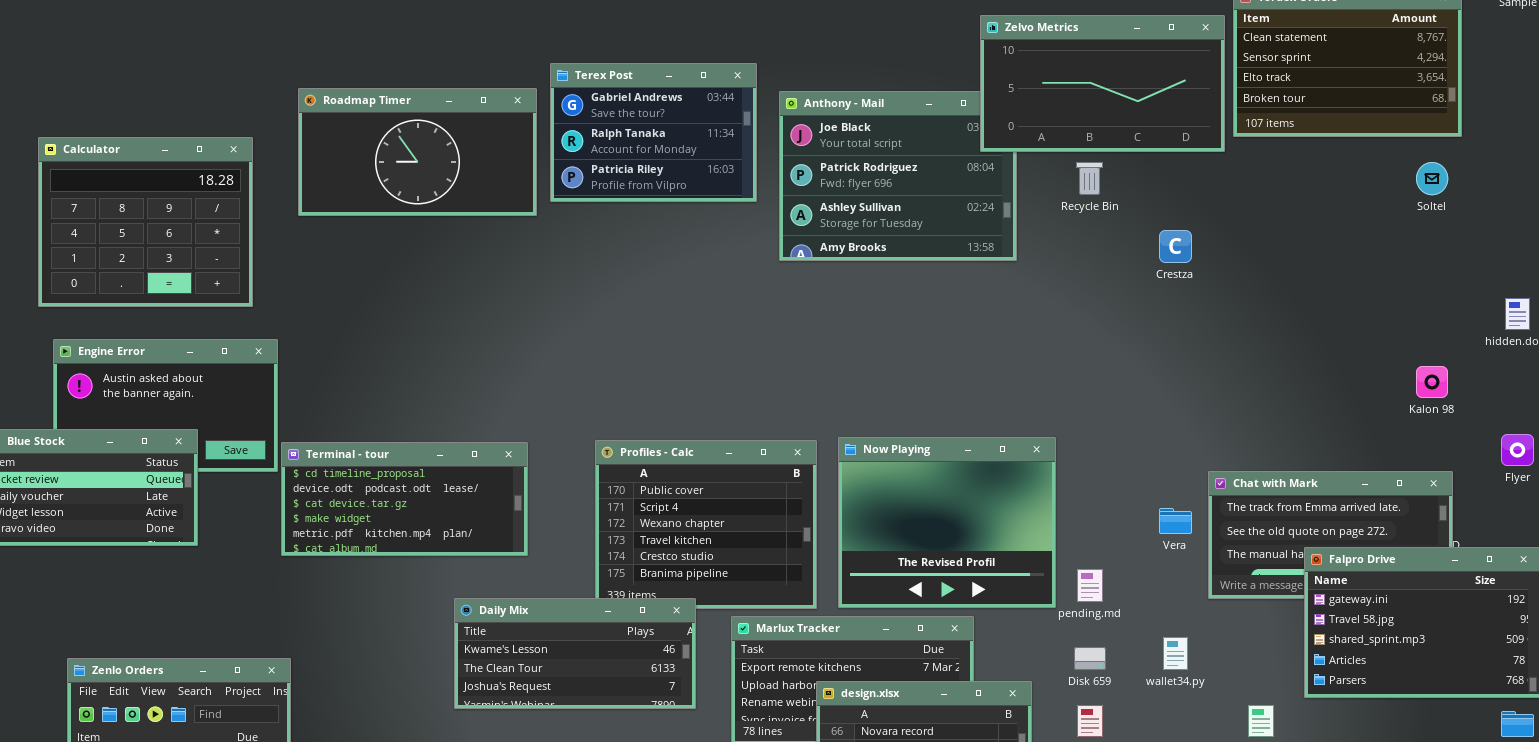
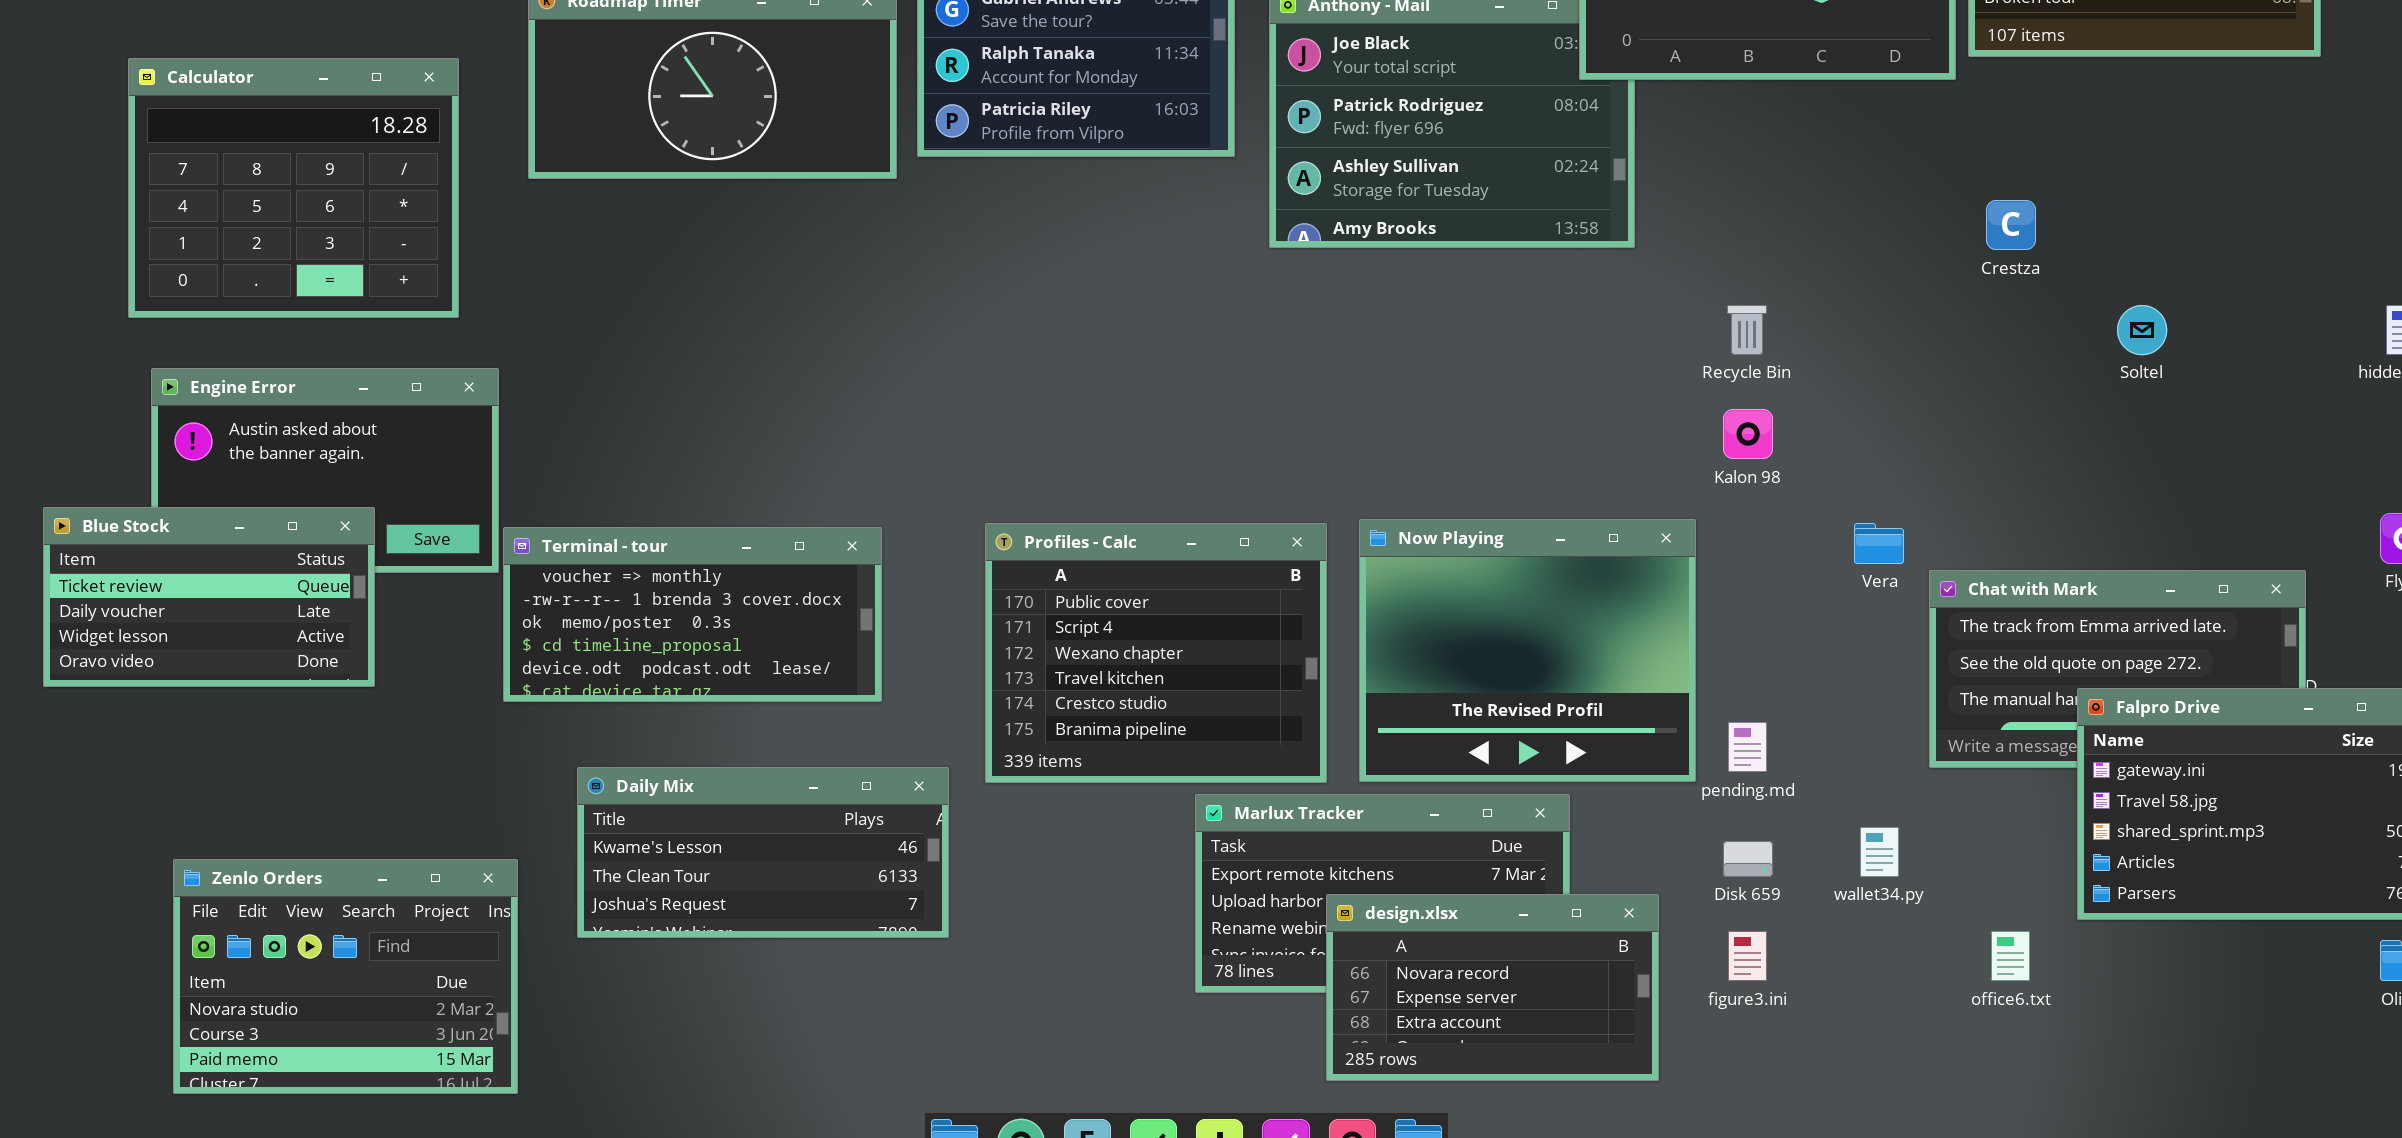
Recycle Bin: [1076,162,1103,195] -> [1727,305,1767,355], moved
Soltel: [1416,162,1448,195] -> [2117,305,2167,355], moved
Crestza: [1159,230,1192,263] -> [1986,200,2036,250], moved
Kalon 98: [1416,366,1448,398] -> [1723,409,1773,459], moved
Terminal - tour: [281,442,528,556] -> [503,527,882,702], scrolled up 3 rows
Vera: [1159,508,1192,534] -> [1854,523,1904,564], moved
Daily Mix: [454,598,696,709] -> [577,767,949,938], moved

